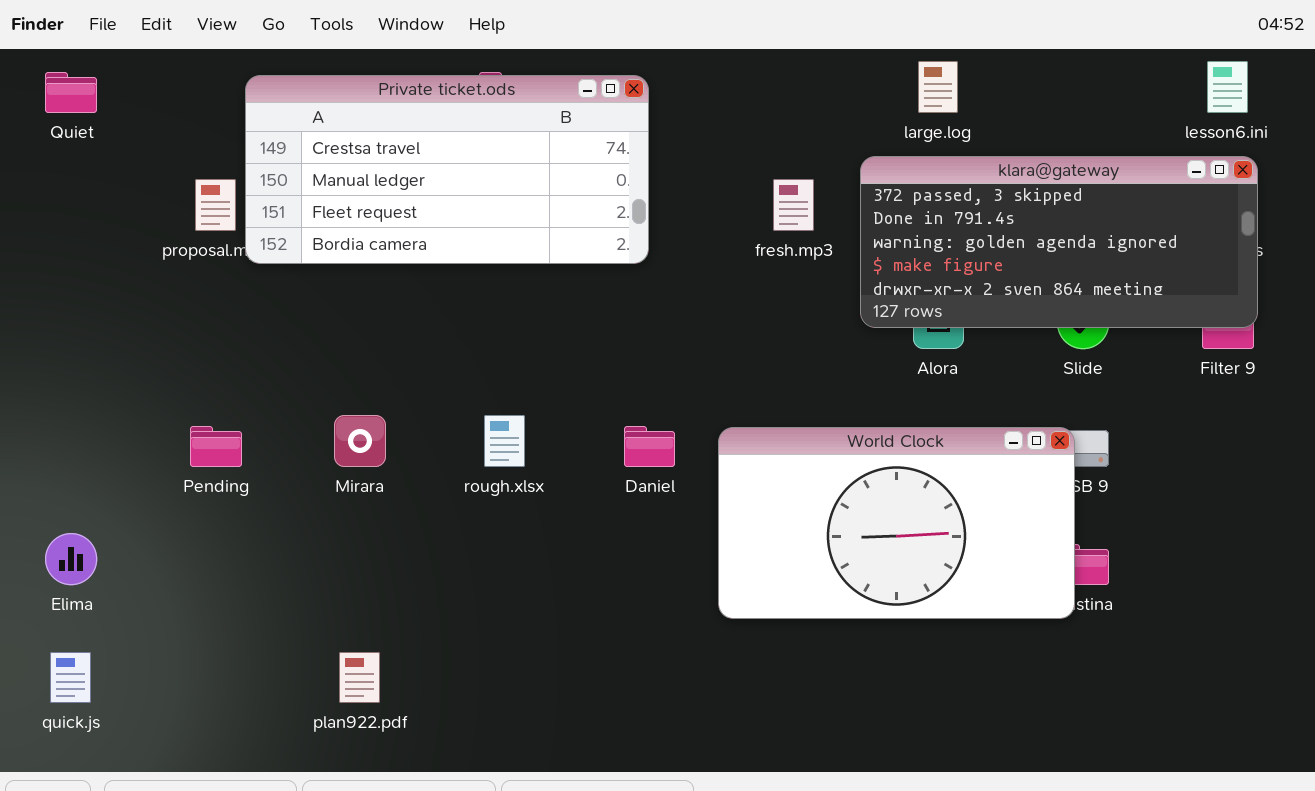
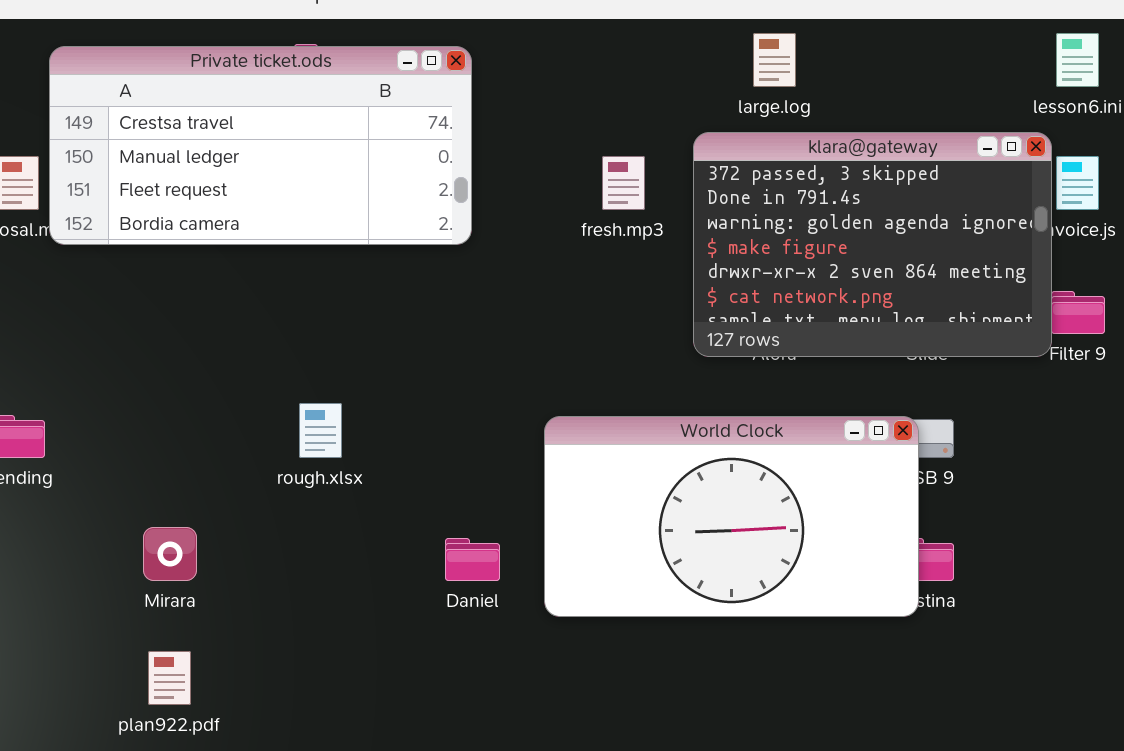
klara@gateway: [860,156,1258,328] -> [693,132,1052,357], resized
Mirara: [334,415,386,467] -> [143,527,197,581], moved
Daniel: [624,426,675,467] -> [445,538,500,581], moved

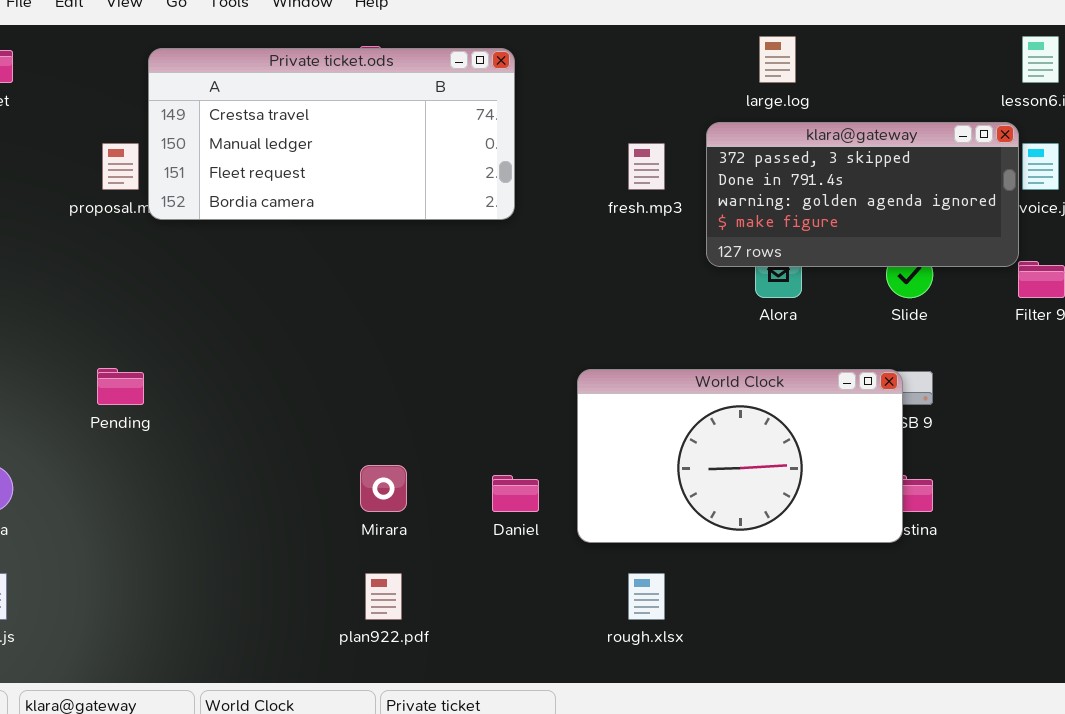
klara@gateway: [693,132,1052,357] -> [706,122,1019,267], resized
rough.xlsx: [299,403,342,458] -> [628,573,665,620], moved
Mirara: [143,527,197,581] -> [360,465,407,512], moved
plan922.pdf: [148,651,191,705] -> [365,573,402,620], moved

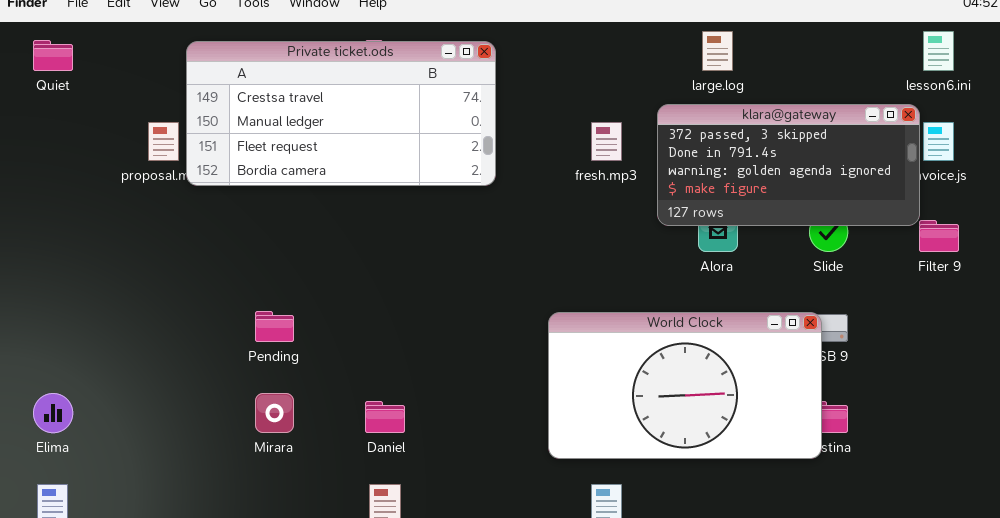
Pending: [97,368,144,405] -> [255,311,294,342], moved
Mirara: [360,465,407,512] -> [255,393,294,433], moved
Daniel: [492,475,539,512] -> [365,401,405,433], moved

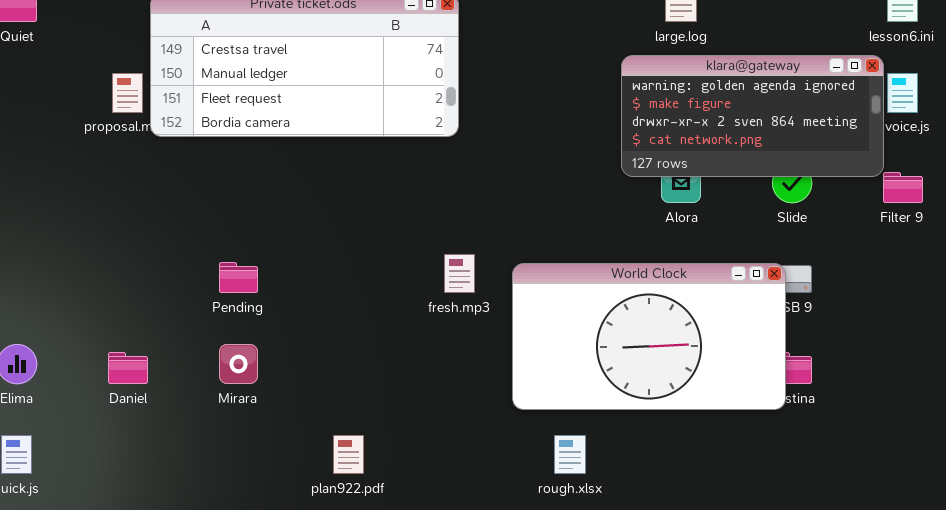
klara@gateway: [657,104,920,226] -> [621,55,884,177], scrolled down 2 rows
fresh.mp3: [591,122,622,161] -> [444,254,475,293], moved
Daniel: [365,401,405,433] -> [108,352,148,384], moved

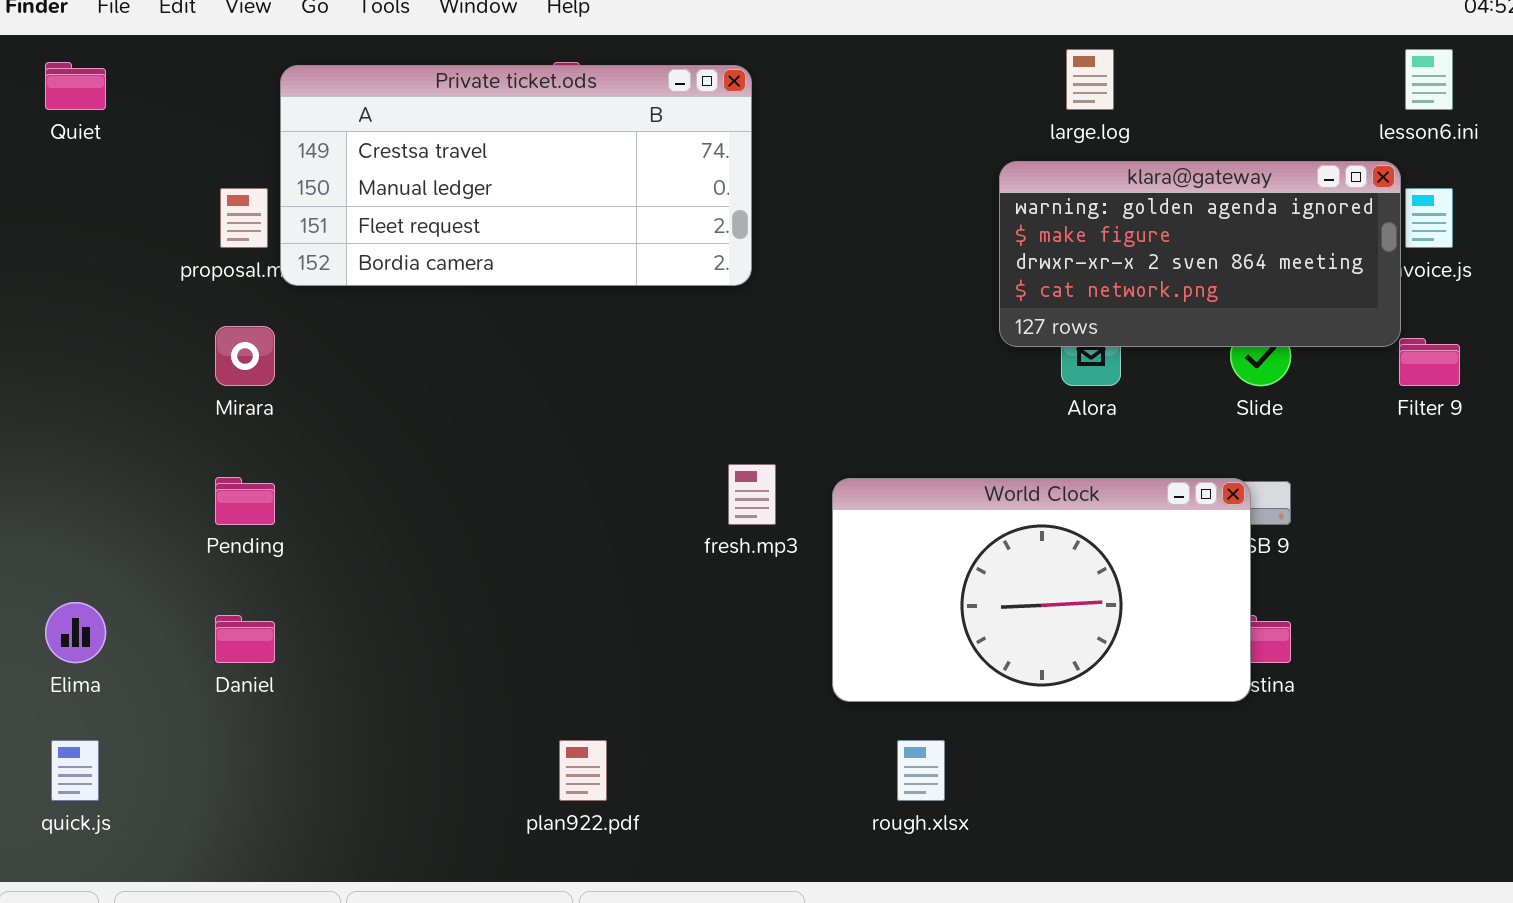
Pending: [219,262,258,293] -> [215,477,275,525], moved
Mirara: [219,344,258,384] -> [215,326,275,386], moved

